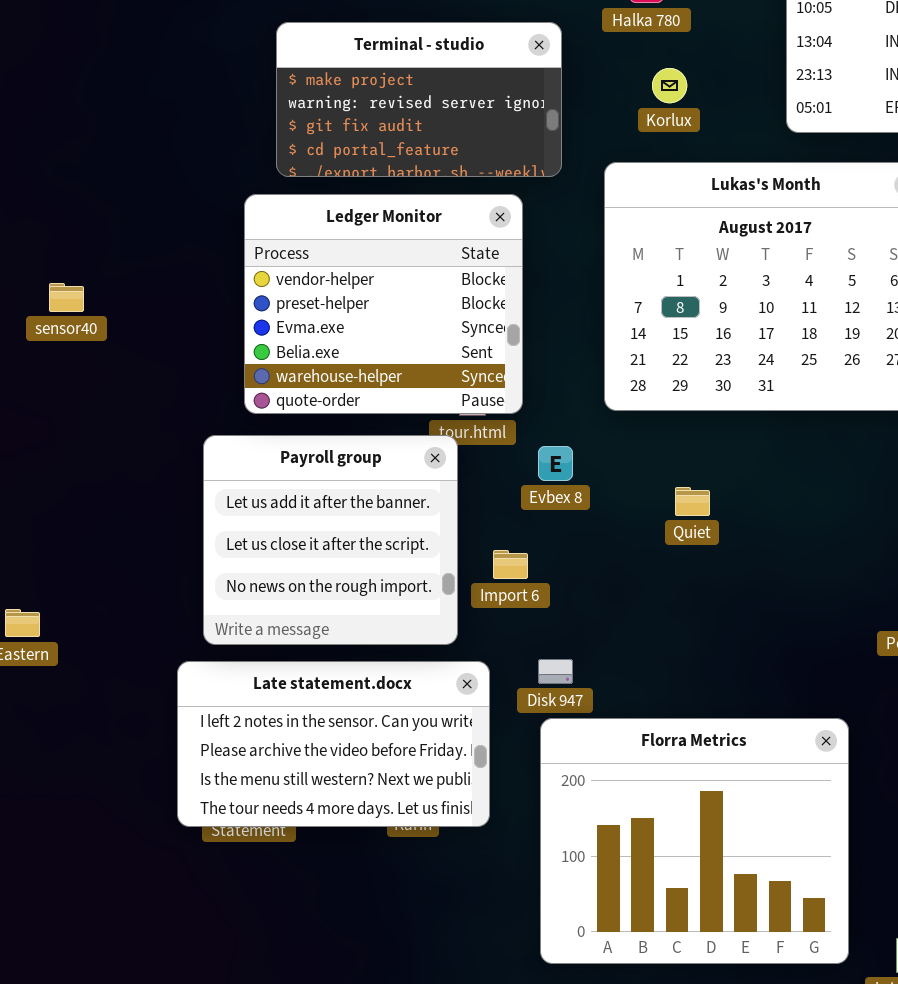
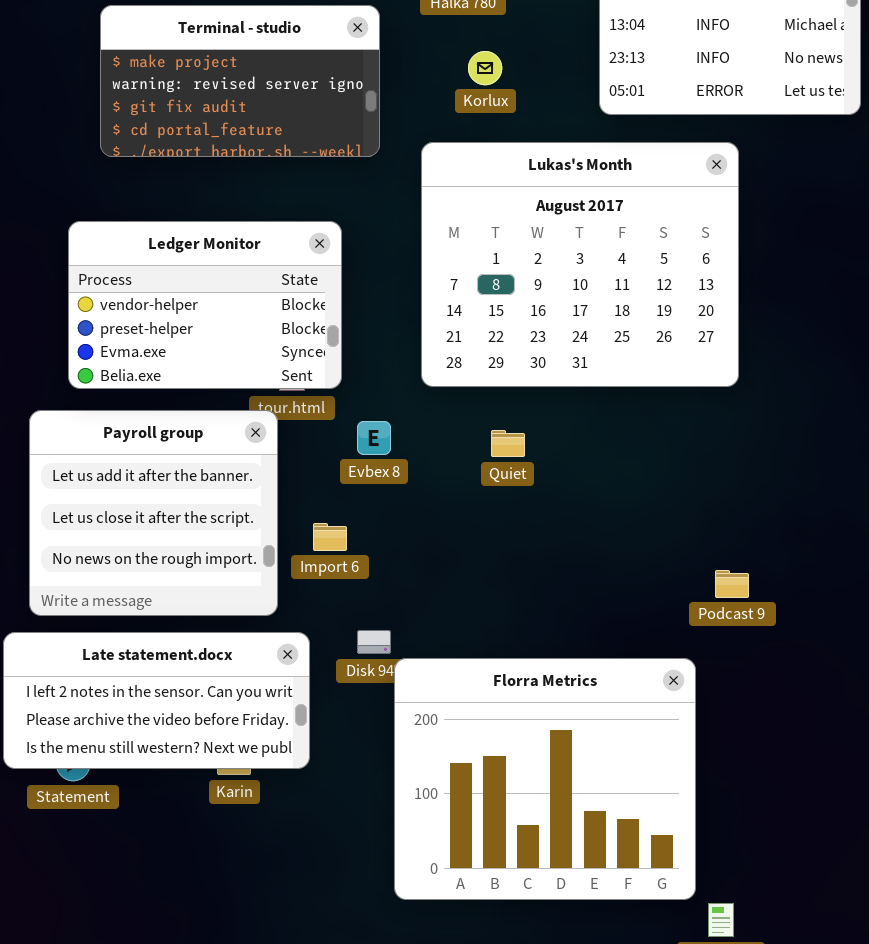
Ledger Monitor: [244,194,523,414] -> [68,221,342,389], resized
Quiet: [675,487,710,516] -> [491,430,525,457], moved
Late statement.docx: [177,661,490,827] -> [3,632,310,769], resized
Florra Metrics: [540,718,849,964] -> [394,658,696,900], moved

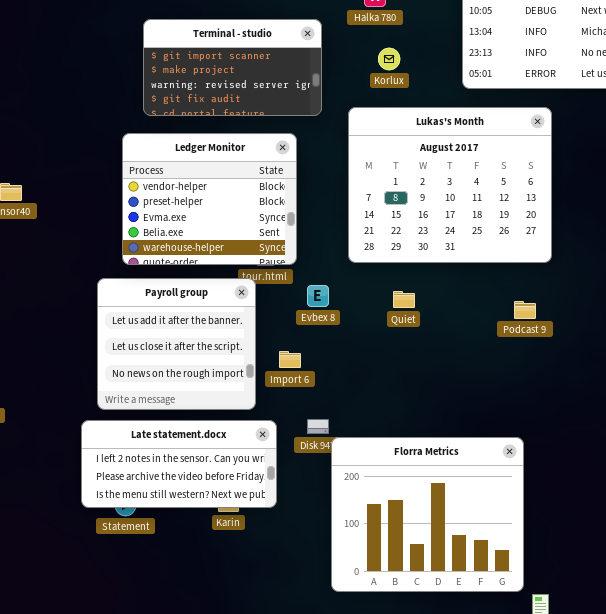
Terminal - studio: [100,5,380,157] -> [143,19,322,116], scrolled up 1 row
Ledger Monitor: [68,221,342,389] -> [122,133,297,265], resized
Podcast 9: [715,570,749,598] -> [514,301,536,319], moved

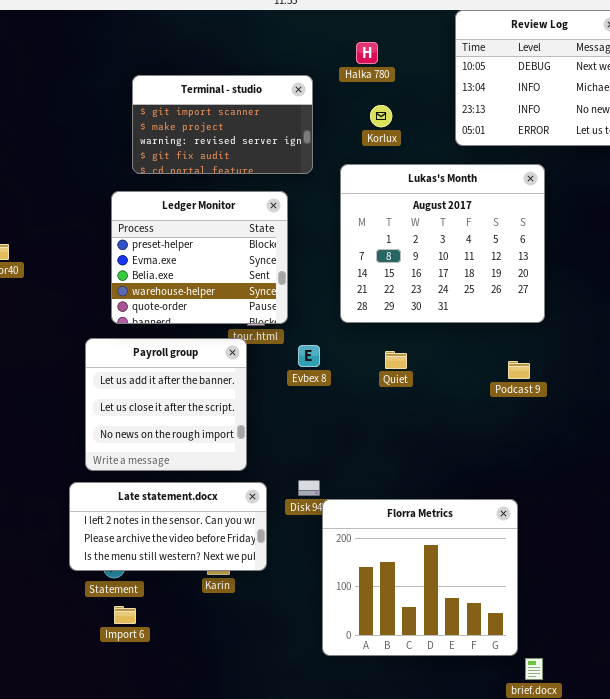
Ledger Monitor: [122,133,297,265] -> [111,191,288,324], scrolled down 1 row
Import 6: [279,351,301,368] -> [114,606,136,624], moved

